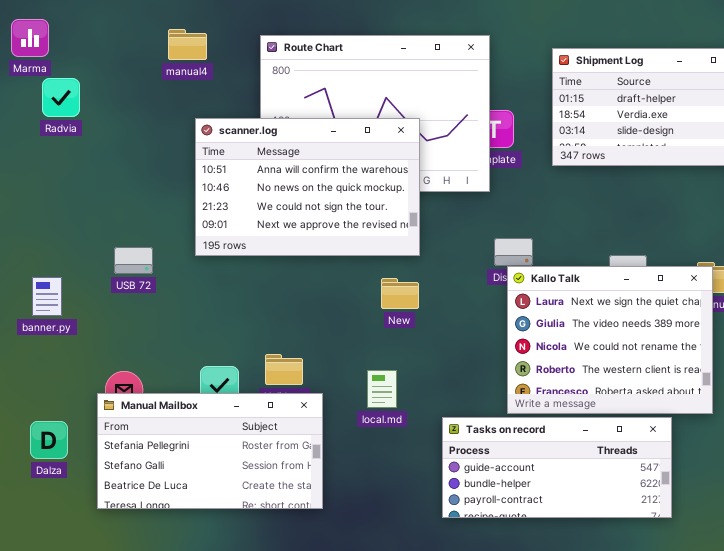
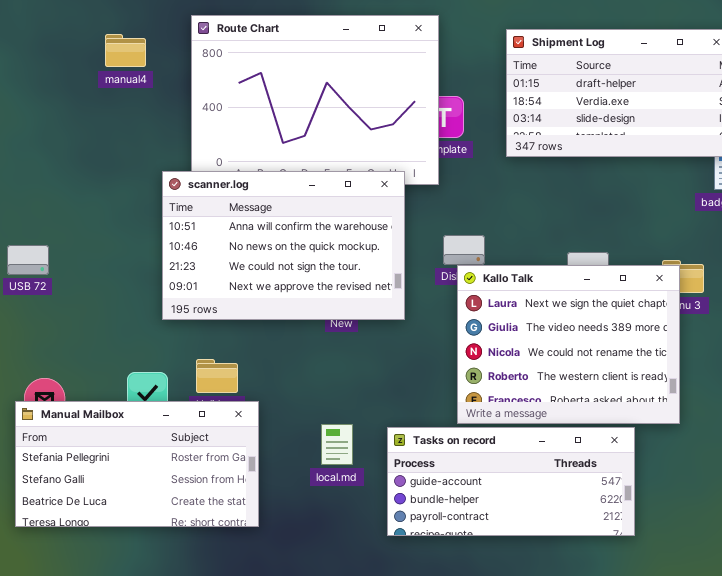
manual4: [168,29,207,60] -> [105,34,146,67], moved
scanner.log: [195,118,420,256] -> [162,171,405,320], moved
USB 72: [114,247,153,274] -> [7,245,49,275], moved
local.md: [367,370,397,408] -> [321,424,353,465], moved

